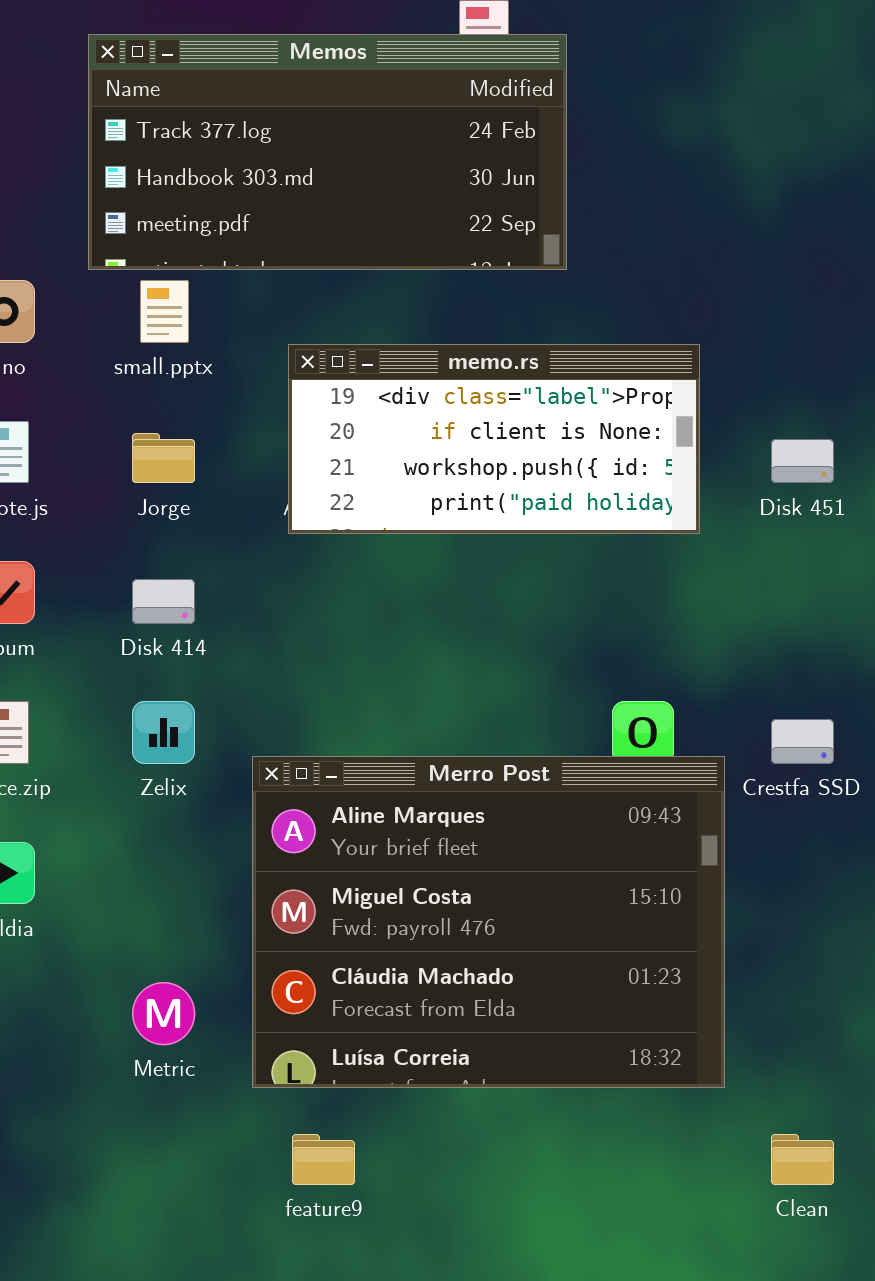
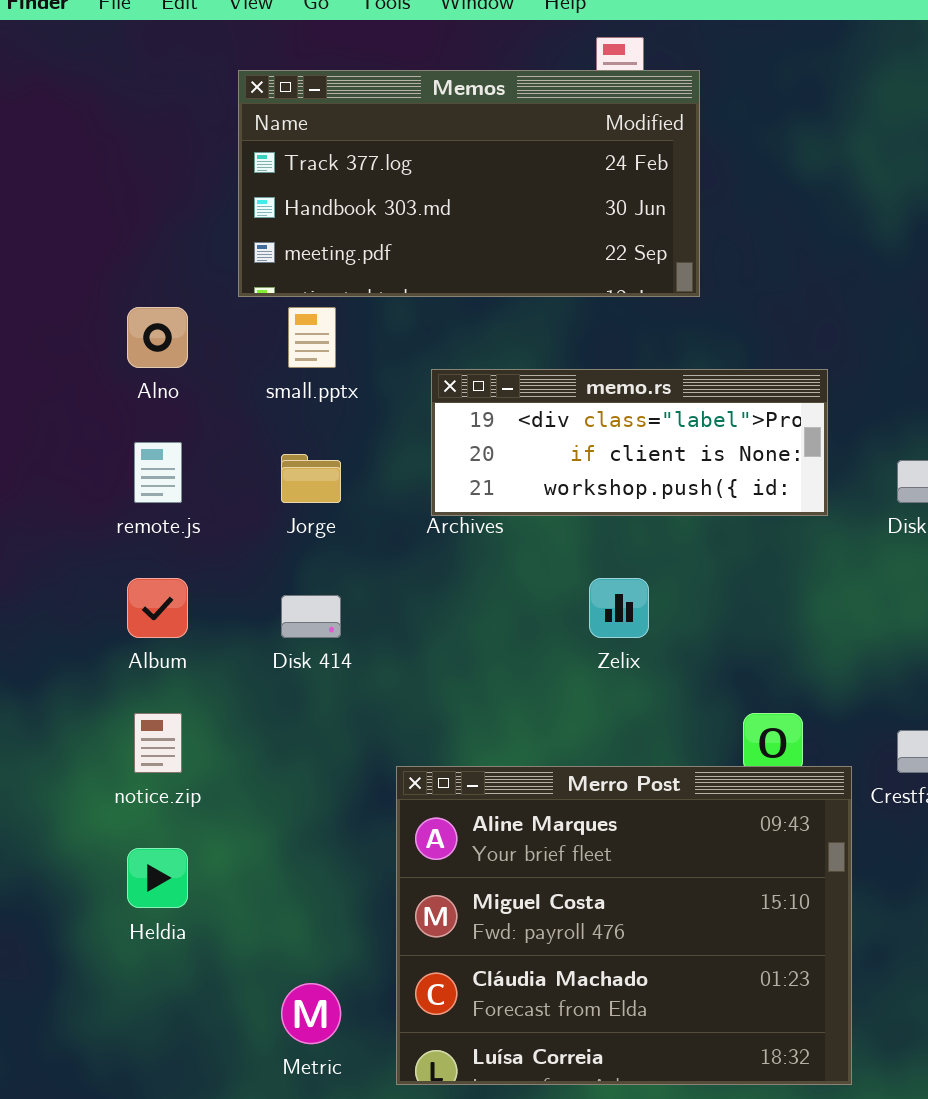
memo.rs: [288,344,700,534] -> [431,369,828,516], resized
Zelix: [132,701,195,764] -> [589,578,649,638], moved

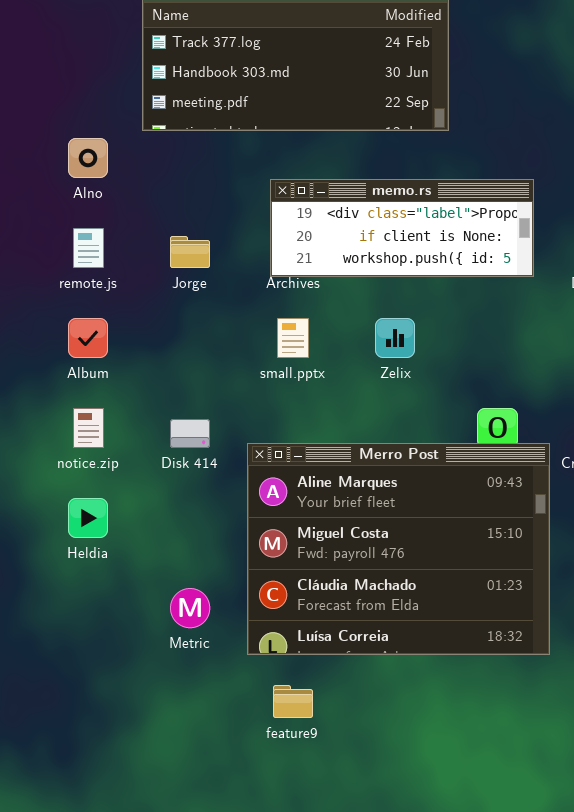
small.pptx: [288,307,336,368] -> [277,318,309,358], moved
Disk 414: [281,595,341,638] -> [170,419,210,448], moved

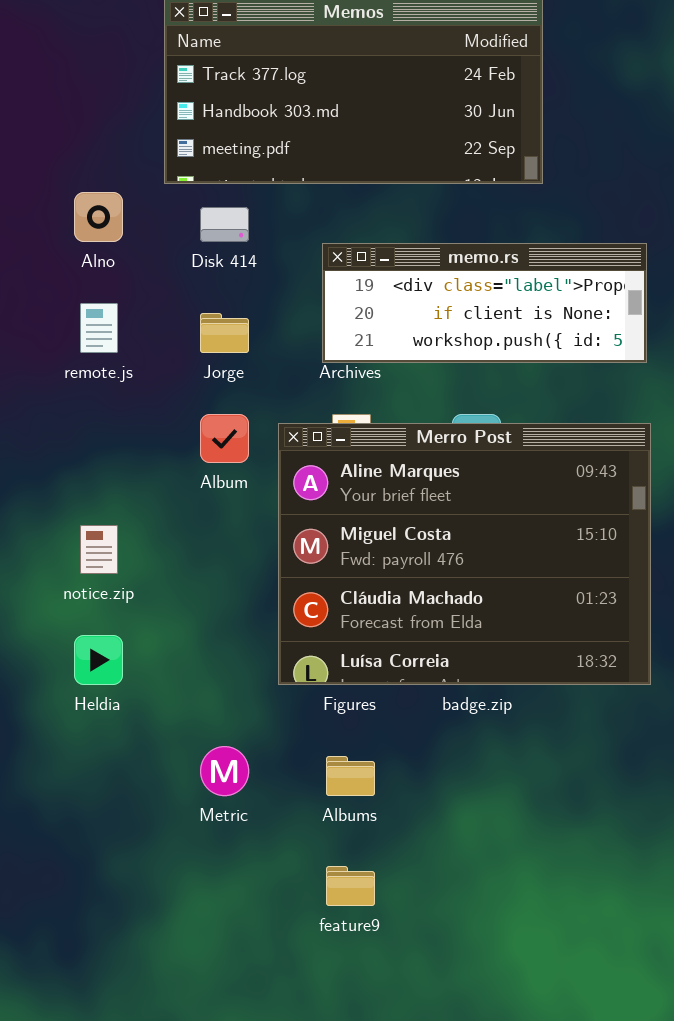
Album: [68,318,108,358] -> [200,414,249,463], moved
Disk 414: [170,419,210,448] -> [200,207,249,242], moved
Merro Post: [247,443,550,655] -> [278,423,651,685], moved

